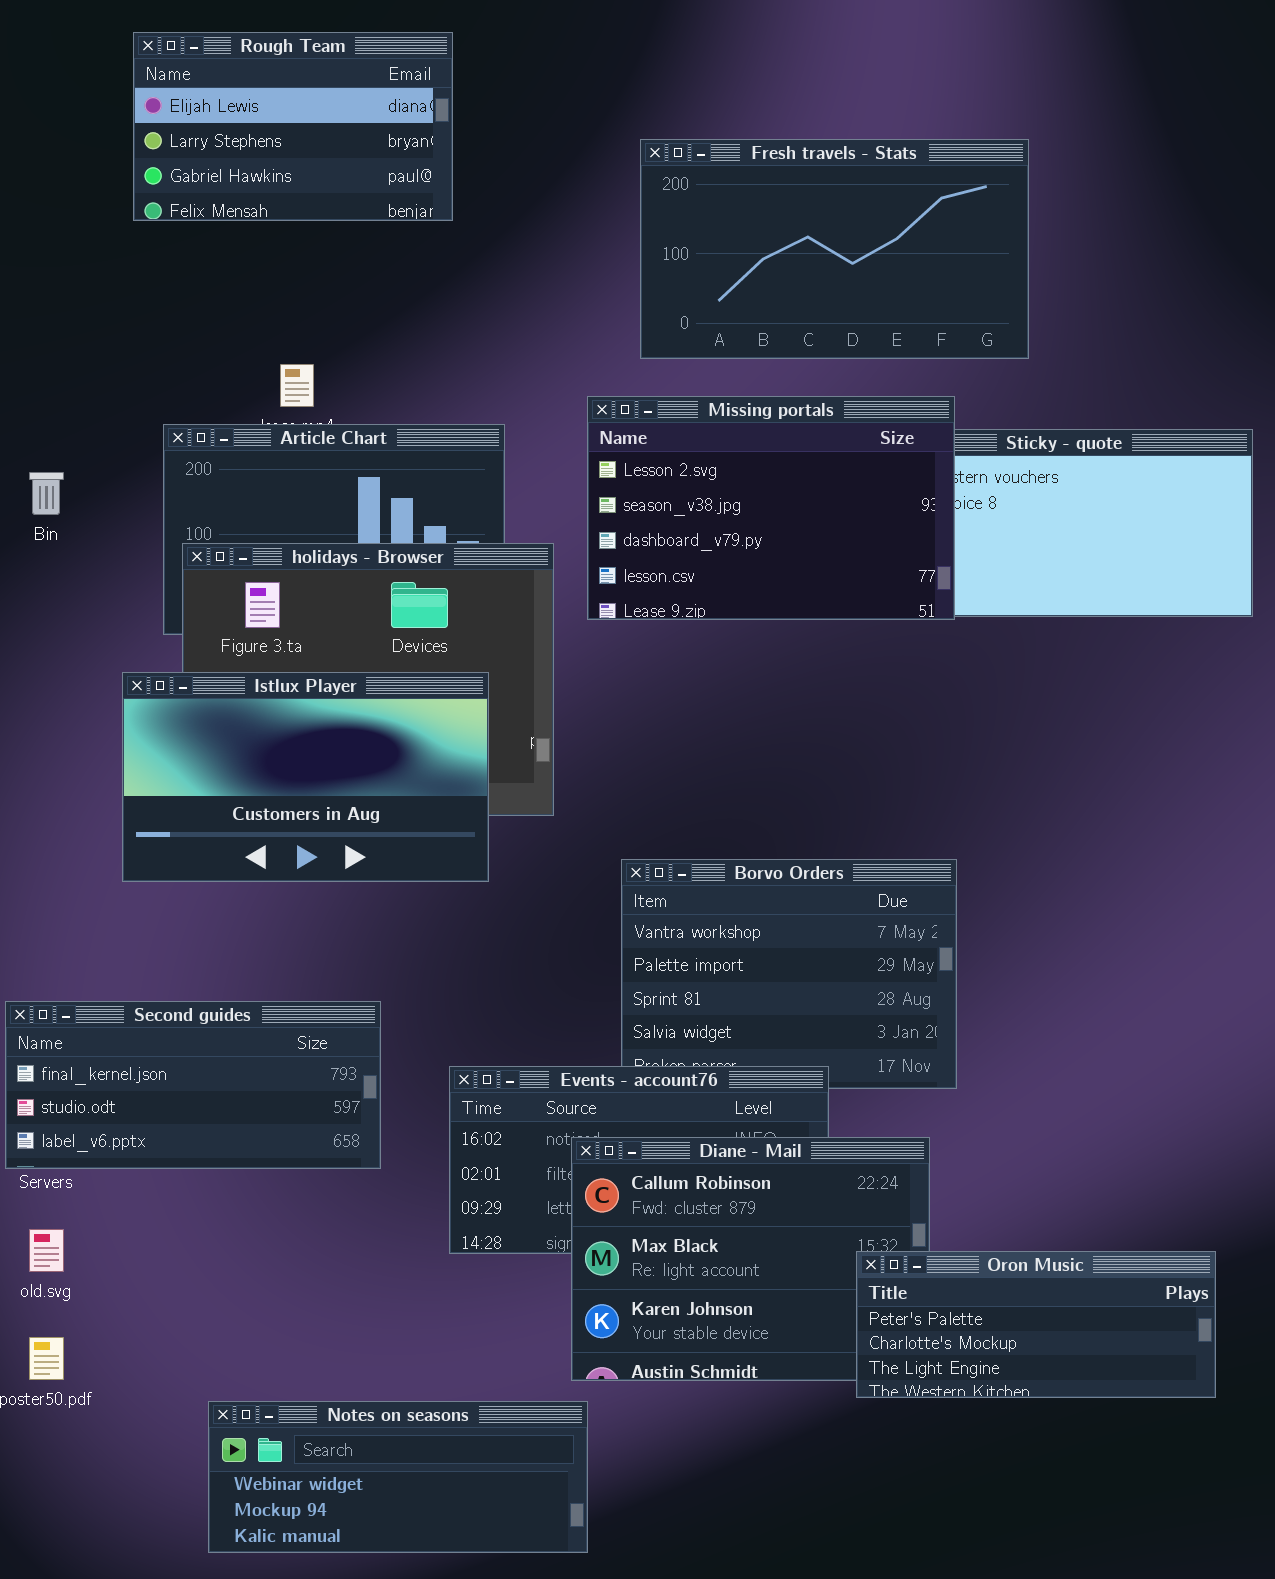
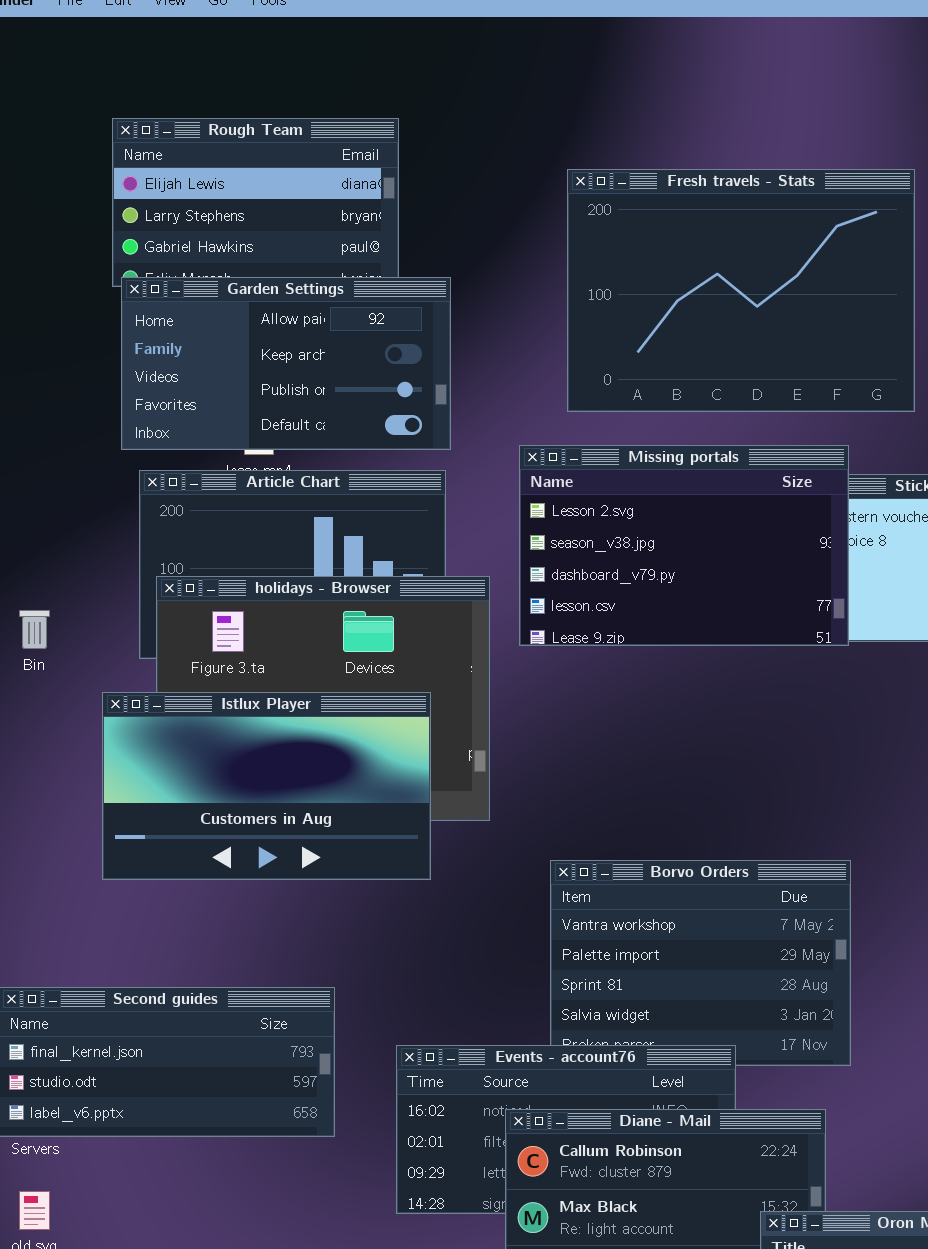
Fresh travels - Stats: [640,139,1029,359] -> [567,169,915,412], resized
Garden Settings: none -> [121,277,451,450], opened
Bin: [29,472,64,515] -> [19,610,50,649], moved

